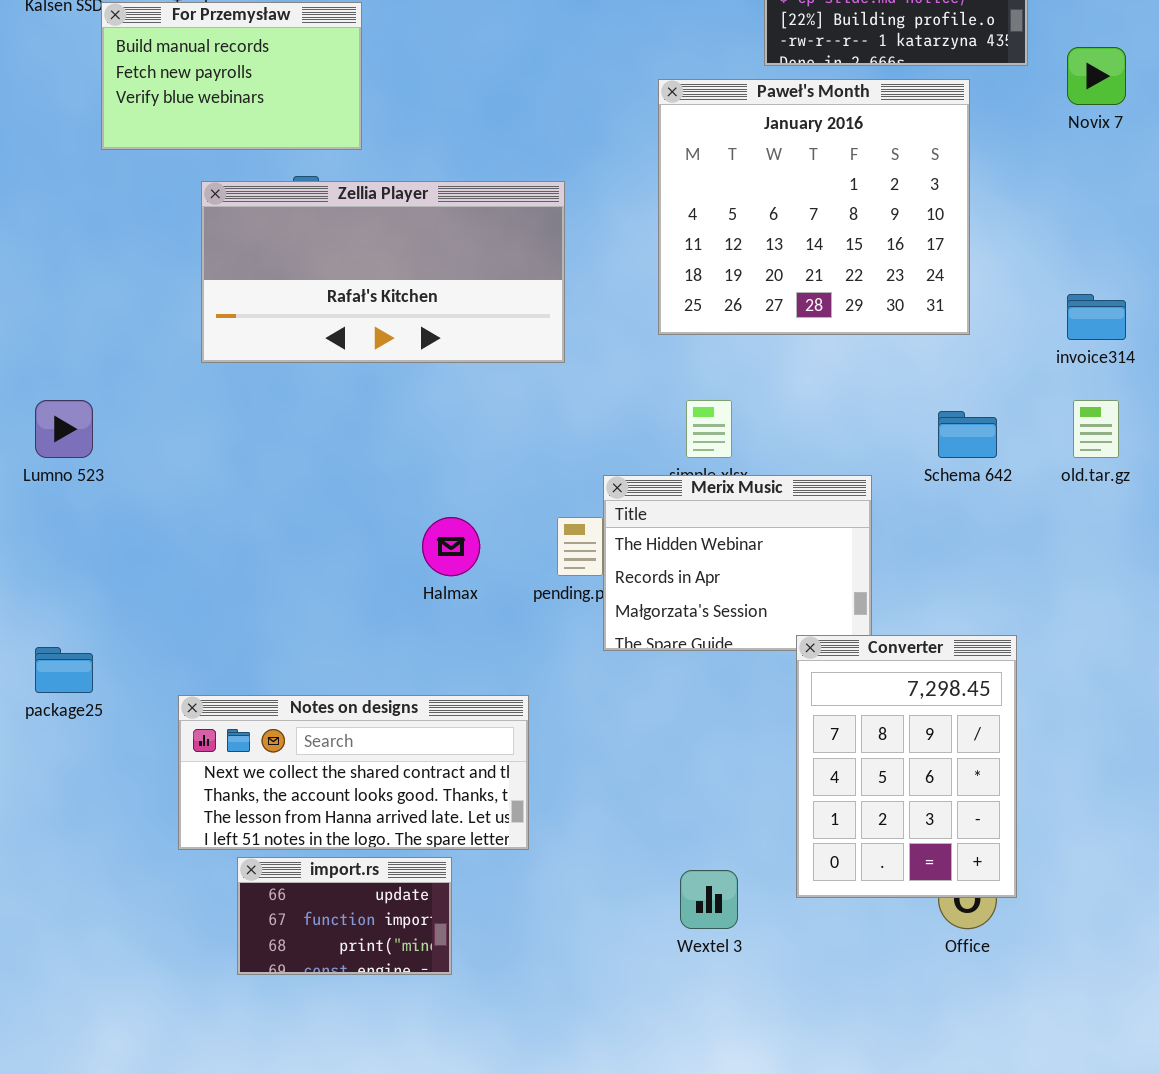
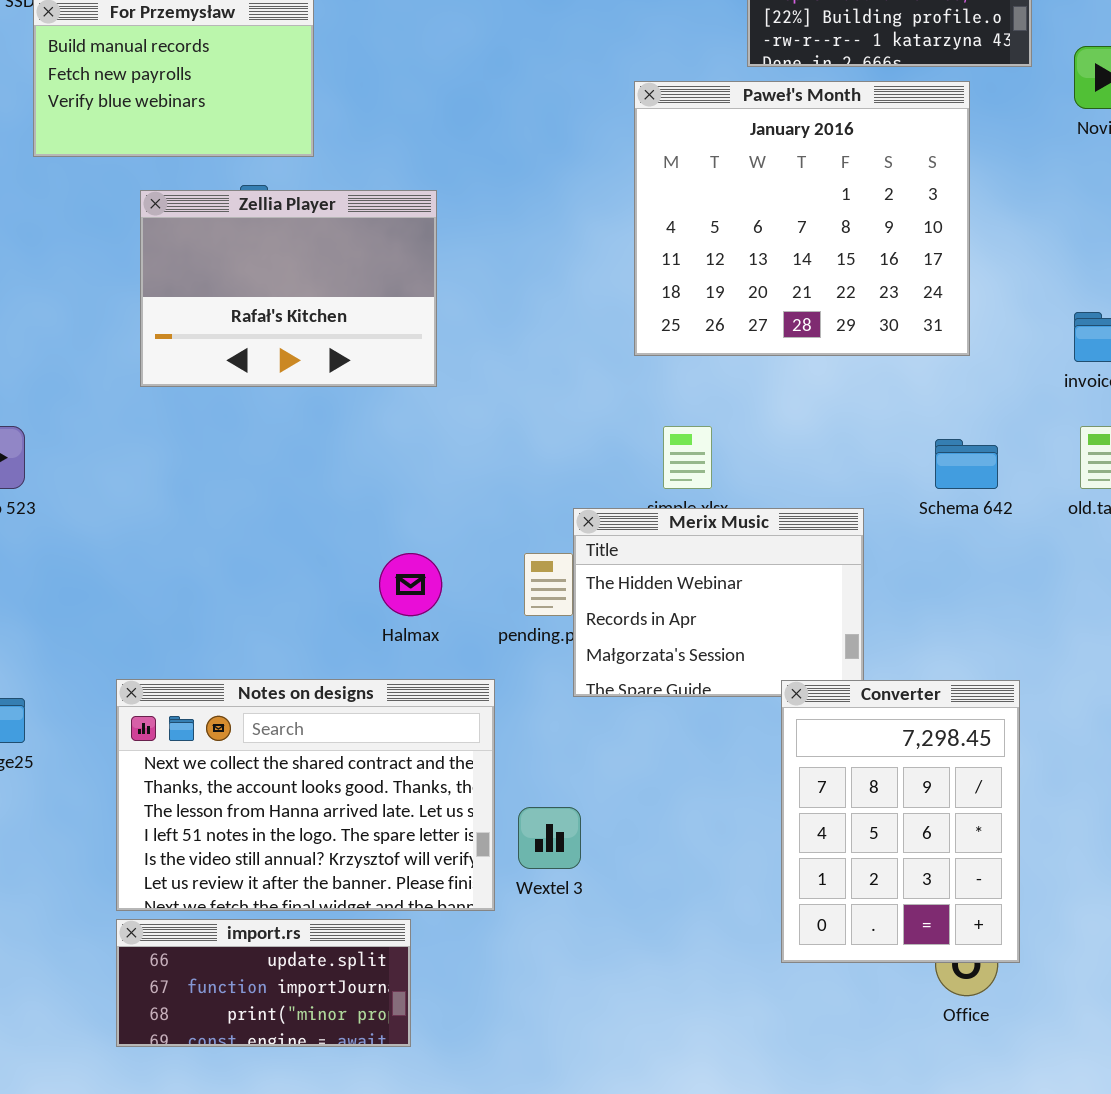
Zellia Player: [201,181,565,363] -> [140,190,437,387], resized
Notes on designs: [178,695,529,850] -> [116,679,495,911], resized
import.rs: [237,857,452,975] -> [116,919,411,1047], resized
Wextel 3: [680,870,738,929] -> [518,807,581,869], moved

